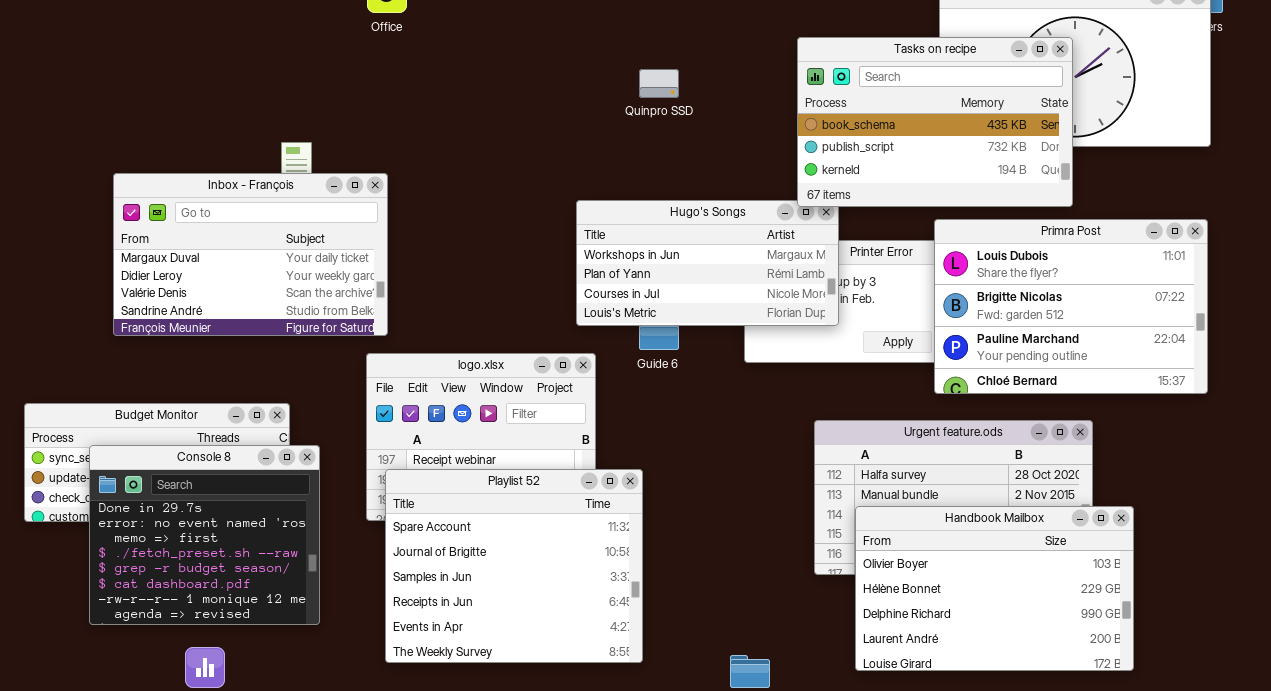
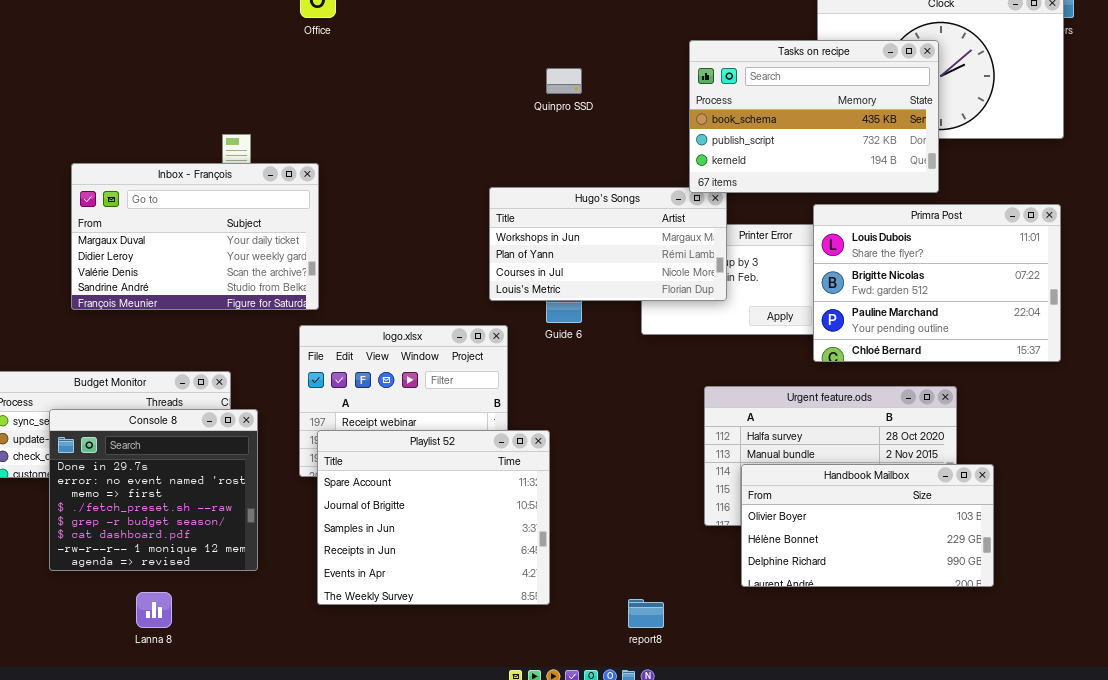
Handbook Mailbox: [855,506,1134,671] -> [741,464,994,587], resized

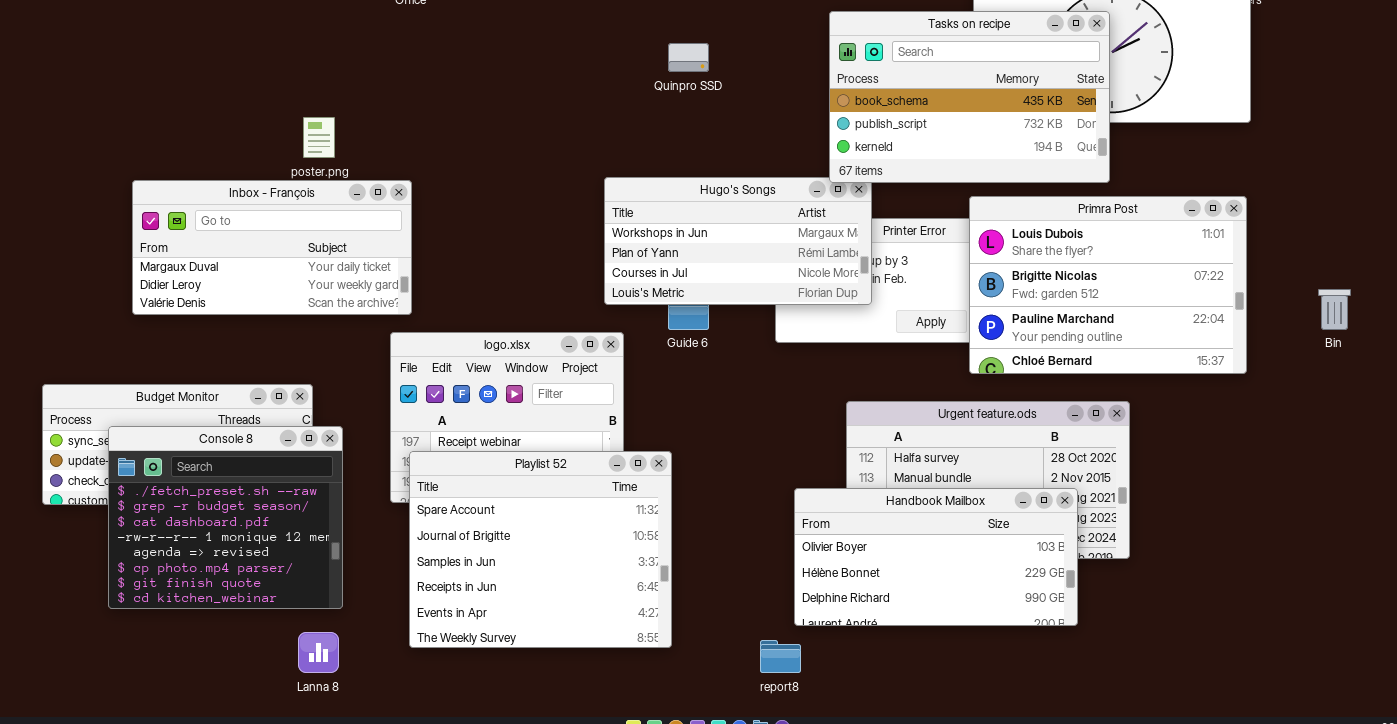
Inbox - François: [71,163,319,310] -> [132,180,412,315], resized
Console 8: [49,409,258,571] -> [108,426,343,609], scrolled down 3 rows
Handbook Mailbox: [741,464,994,587] -> [794,488,1078,626], moved
Lanna 8: [136,592,172,628] -> [298,632,339,673], moved

